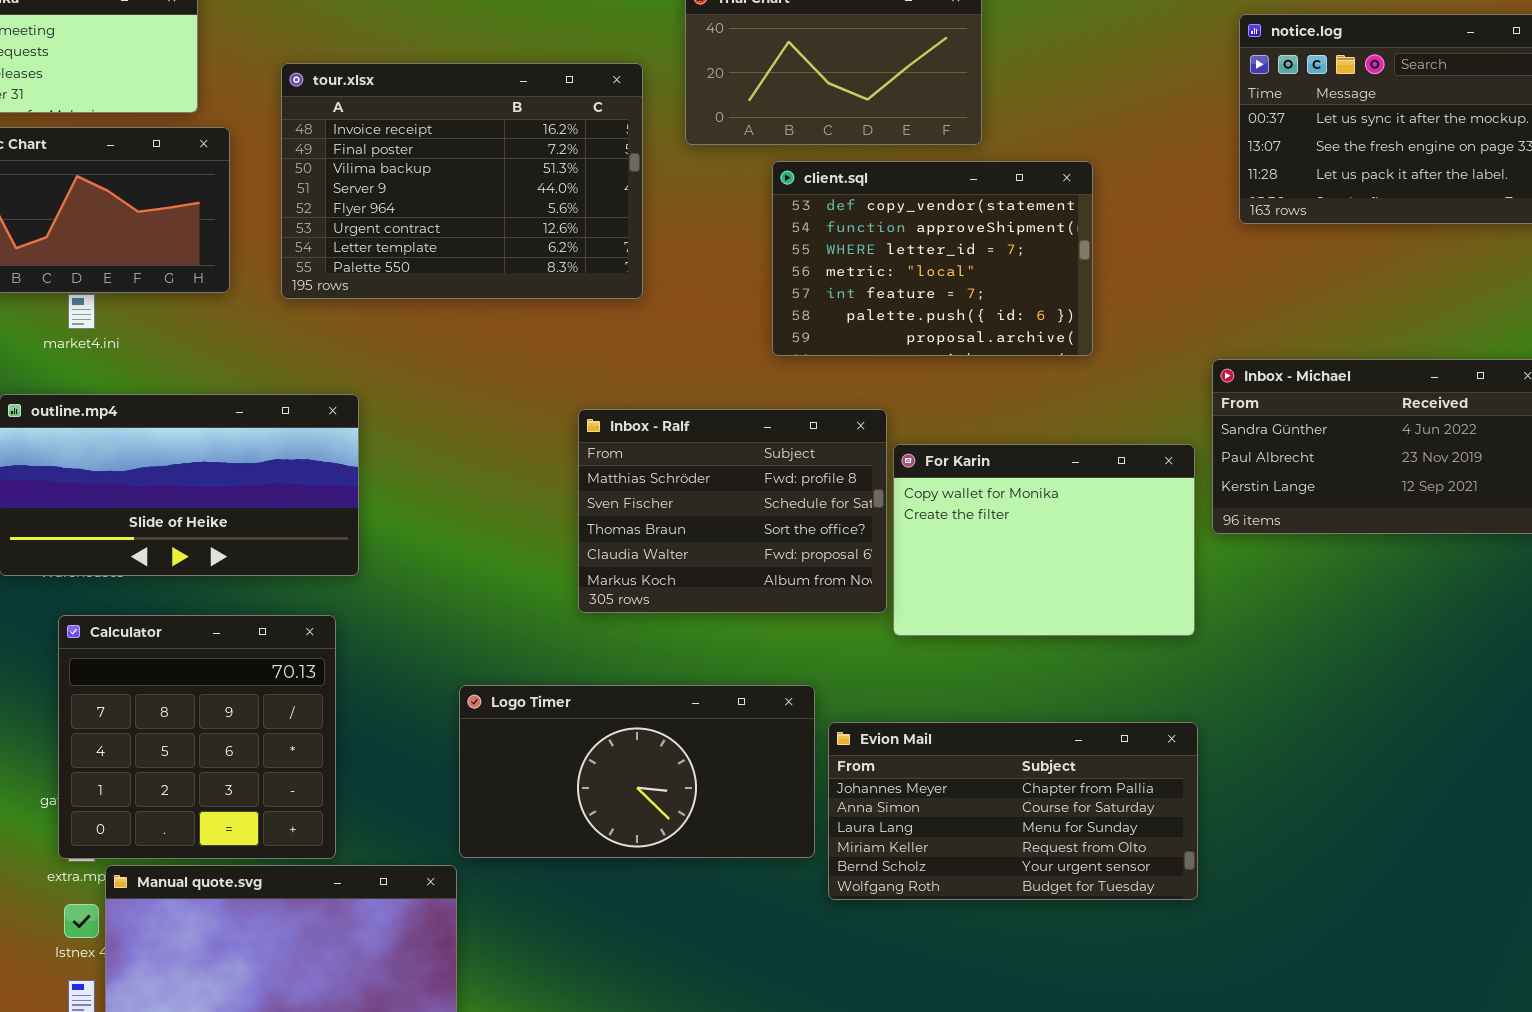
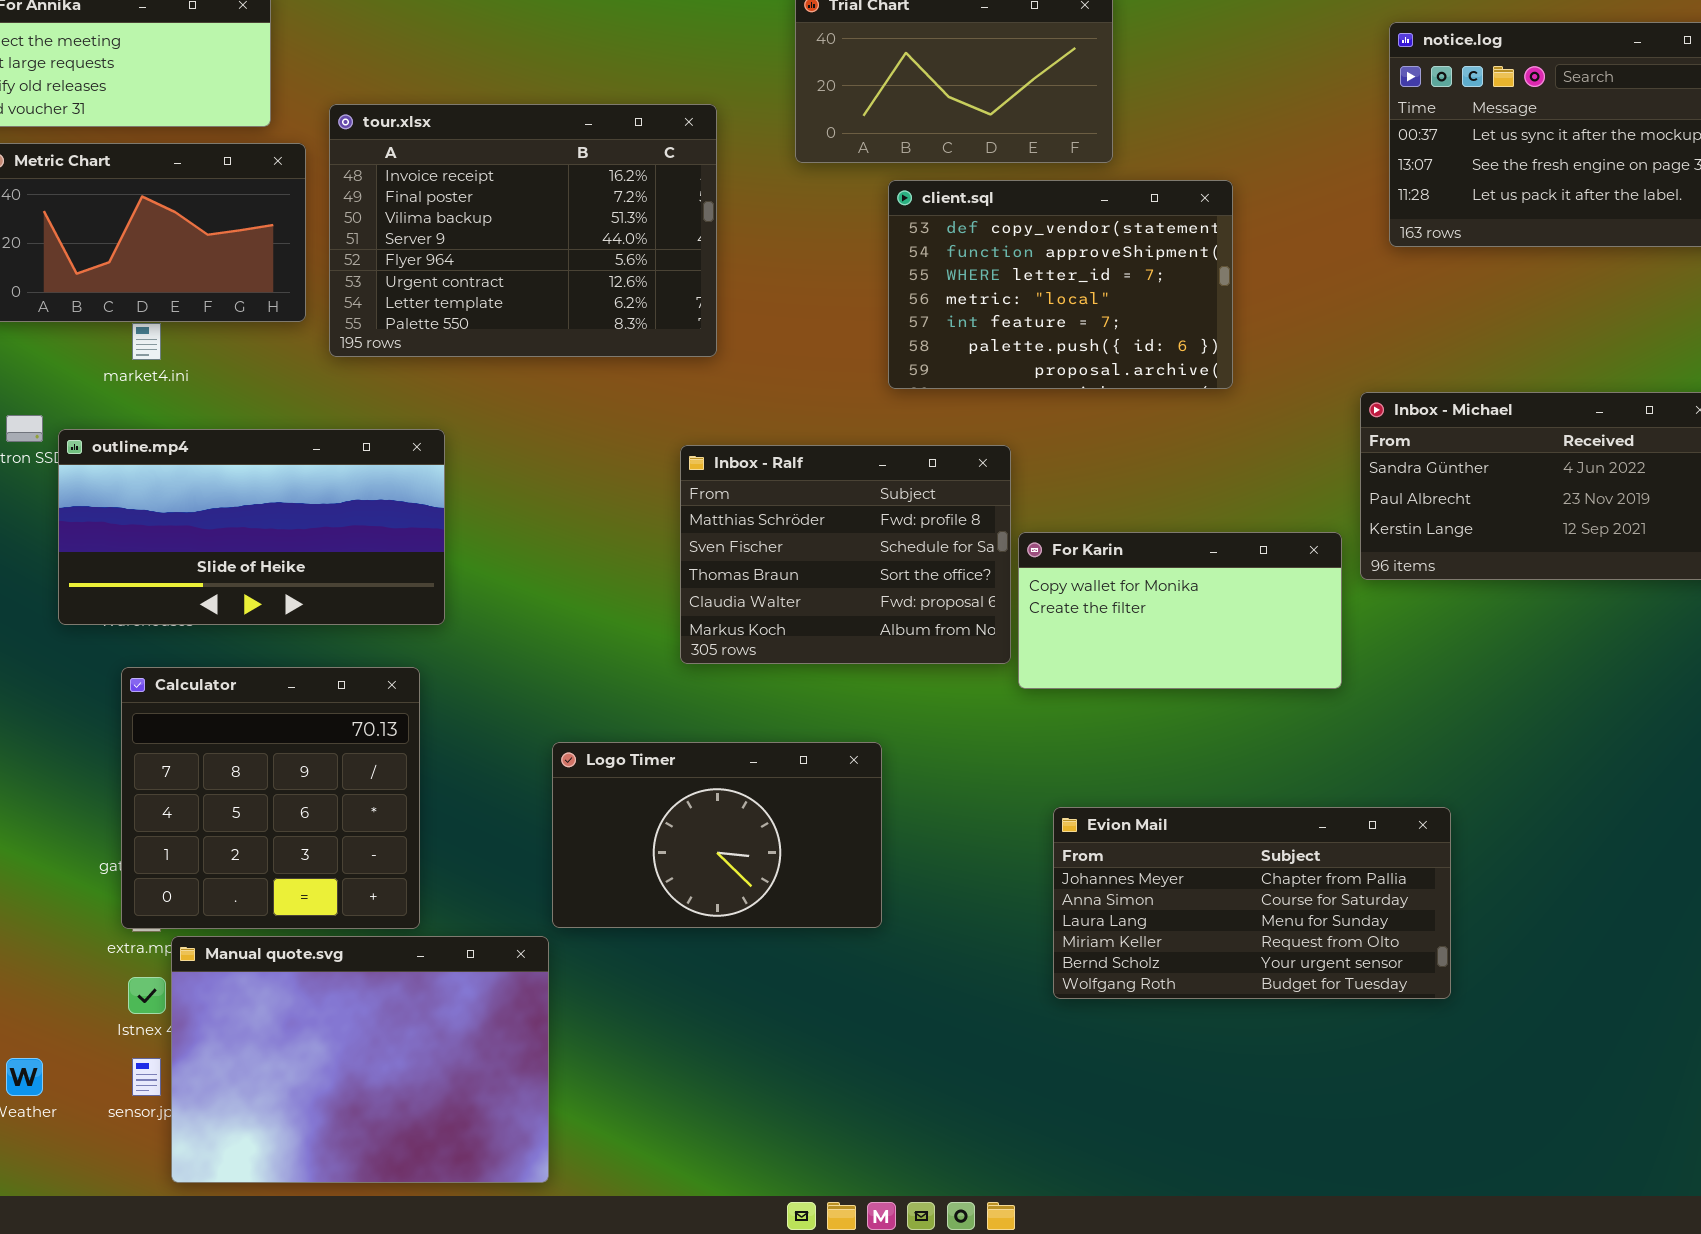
tour.xlsx: [281,63,643,299] -> [329,104,717,357], moved
For Karin: [893,444,1195,636] -> [1018,532,1342,689], resized
Logo Timer: [459,685,815,858] -> [552,742,882,928], resized
Evion Mail: [828,722,1198,900] -> [1053,807,1451,999], moved

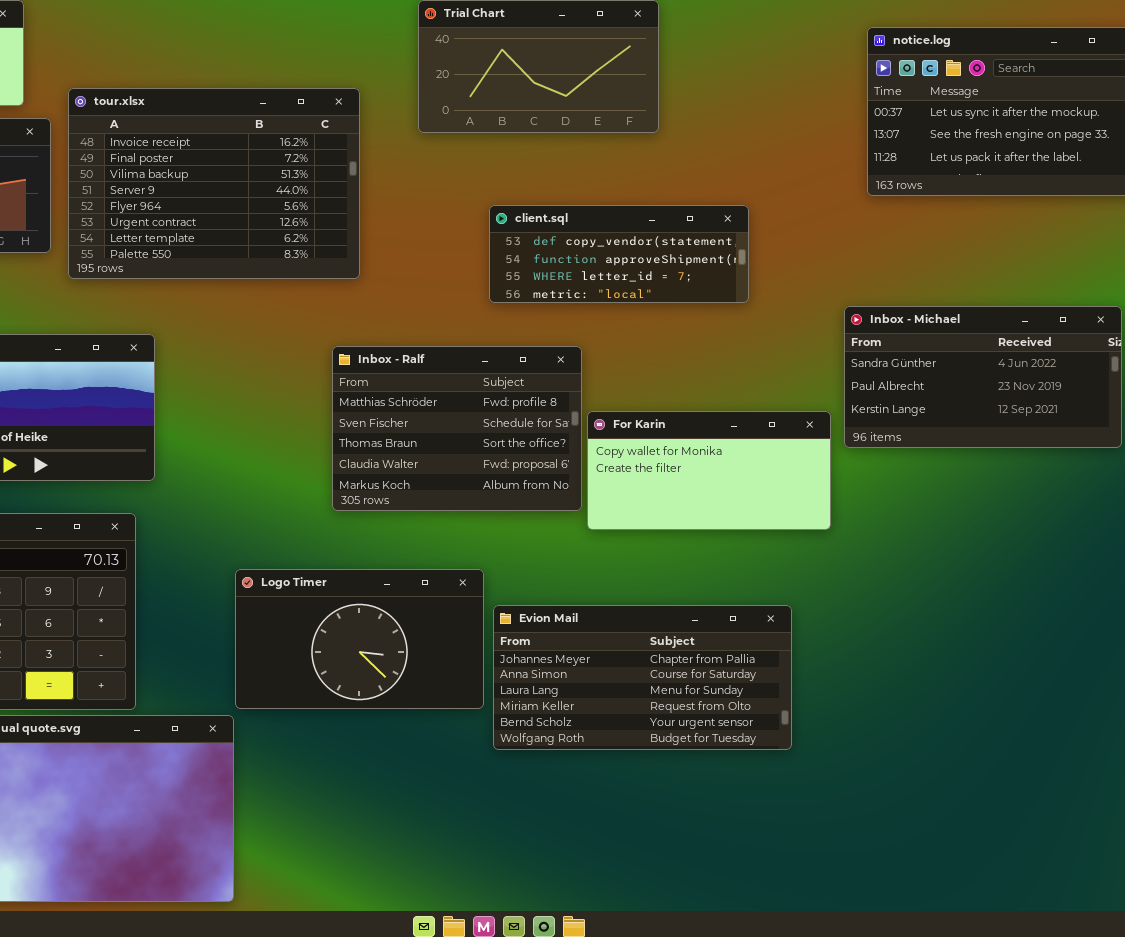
client.sql: [888,180,1233,389] -> [489,205,749,303], resized
Evion Mail: [1053,807,1451,999] -> [493,605,792,750], moved

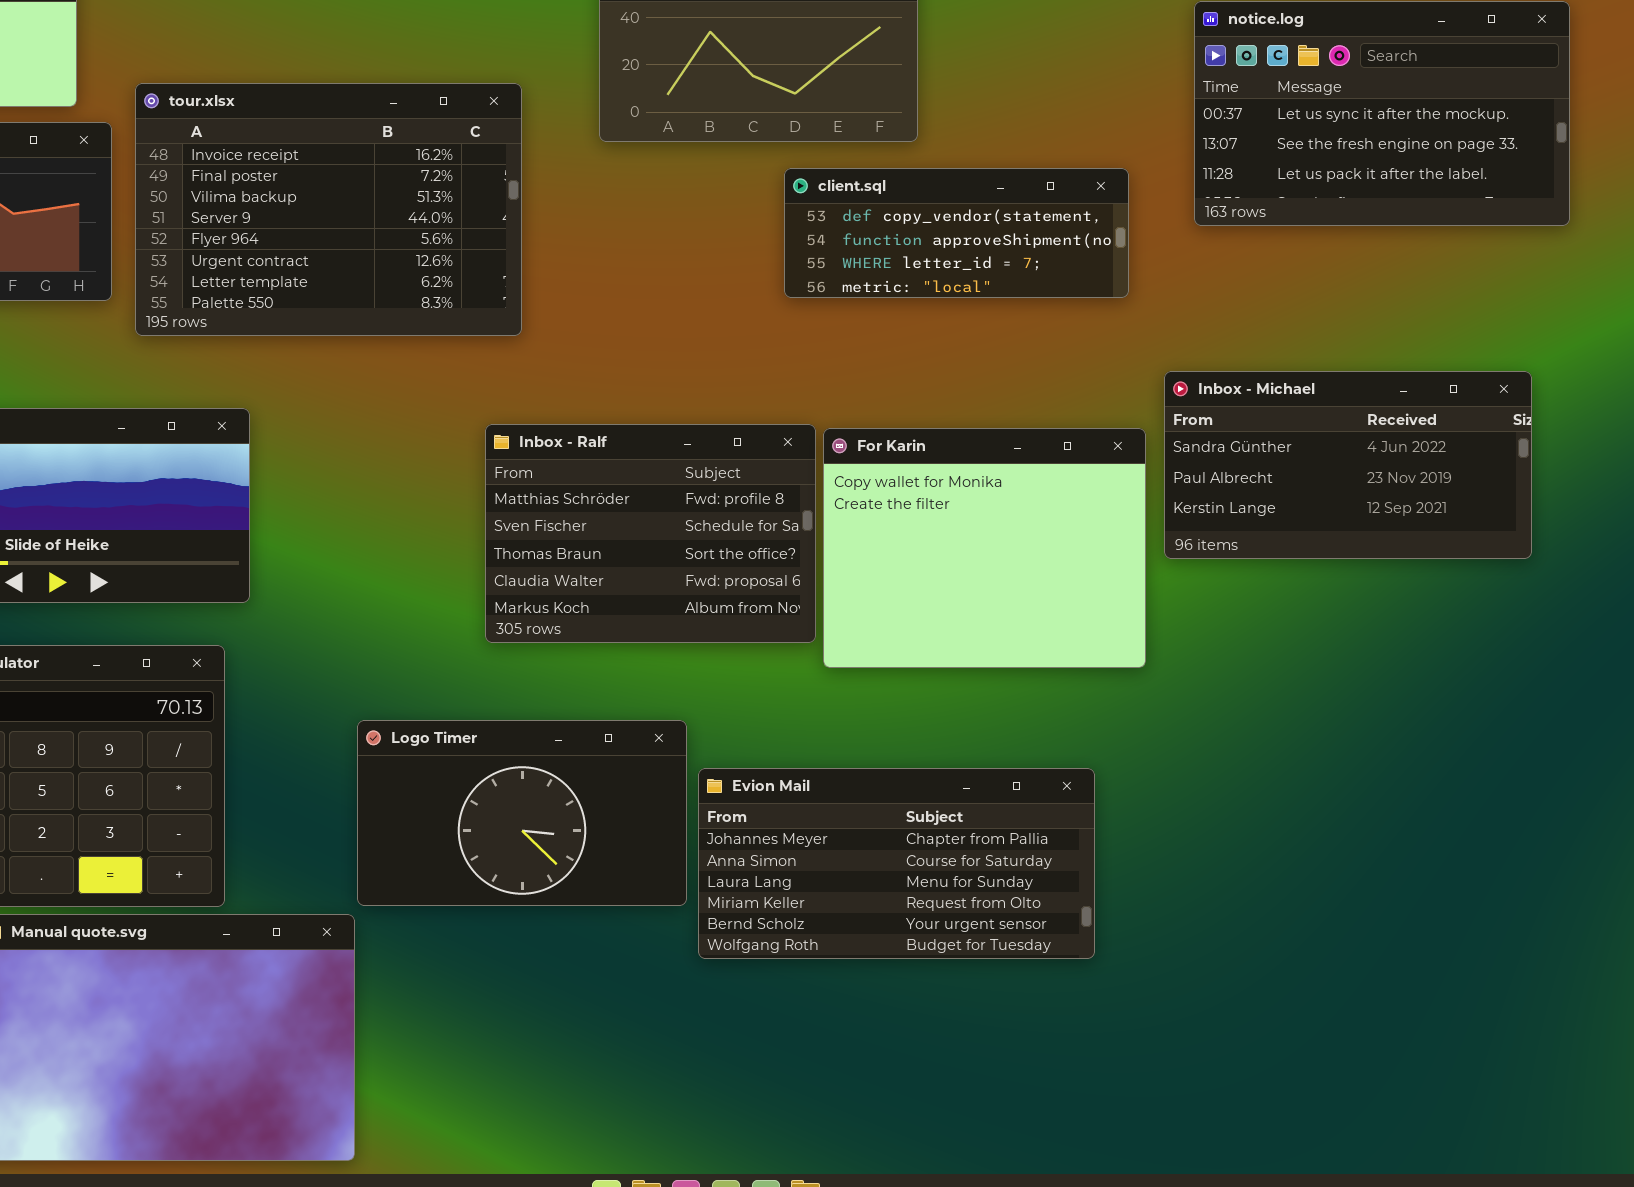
client.sql: [489,205,749,303] -> [784,168,1129,298], moved
For Karin: [587,411,831,530] -> [823,428,1146,668], resized

